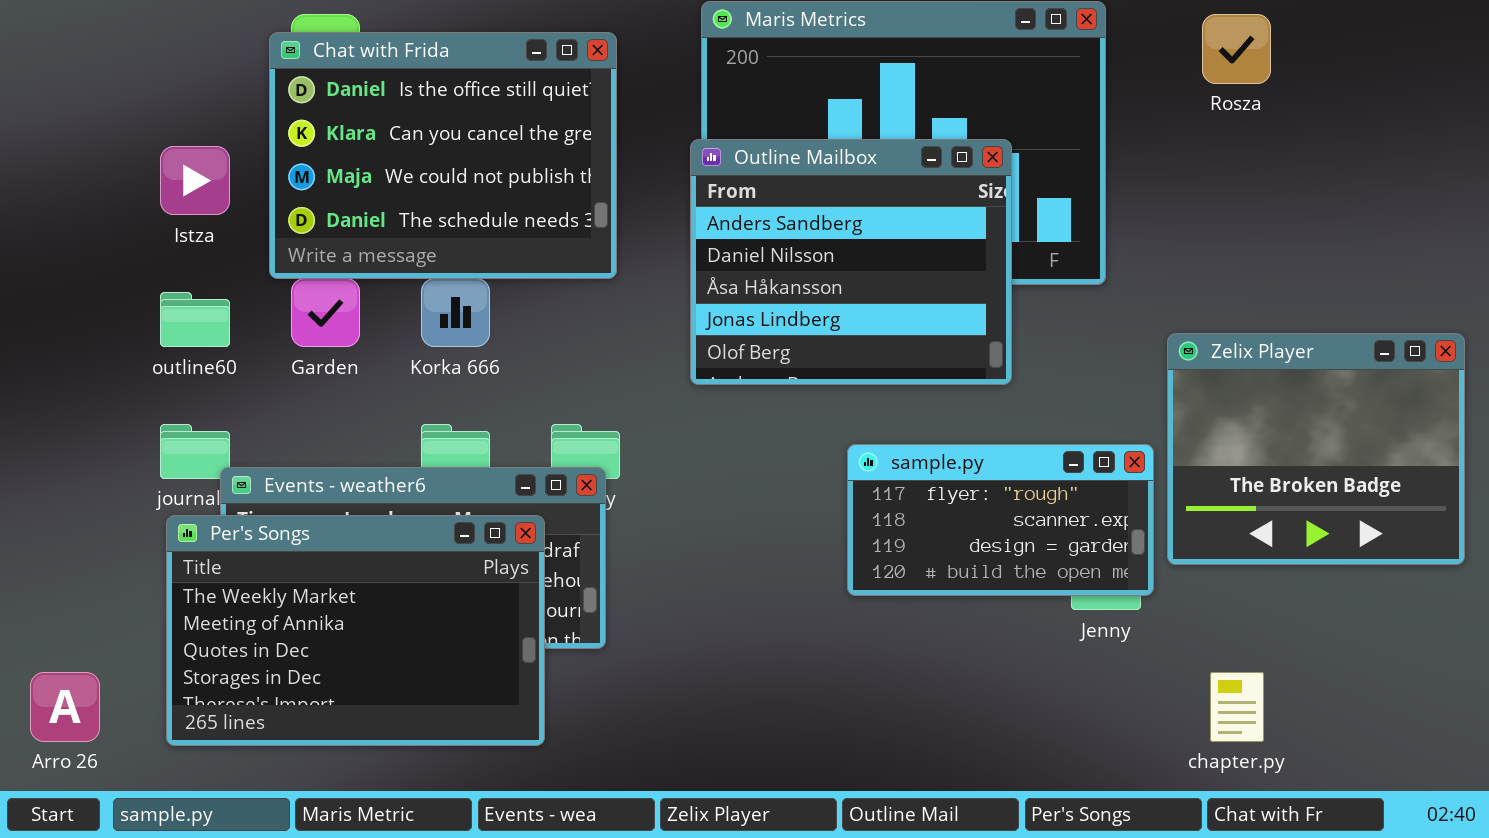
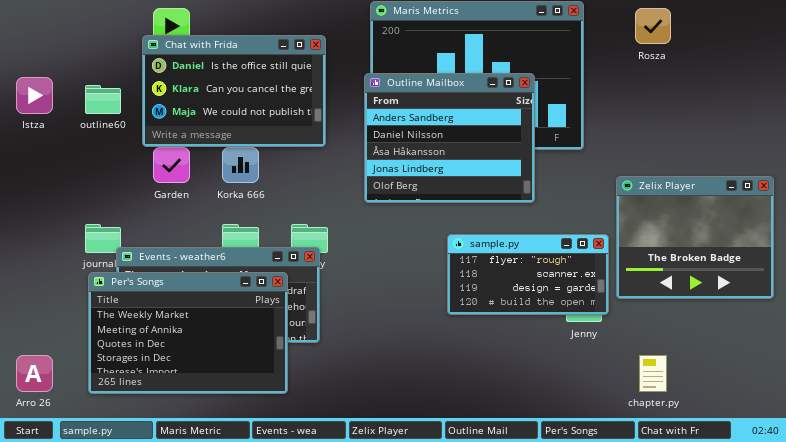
Chat with Frida: [269,32,617,279] -> [142,35,326,147], resized
Istza: [160,146,230,215] -> [16,77,53,114], moved
outline60: [160,292,230,347] -> [85,85,121,114], moved

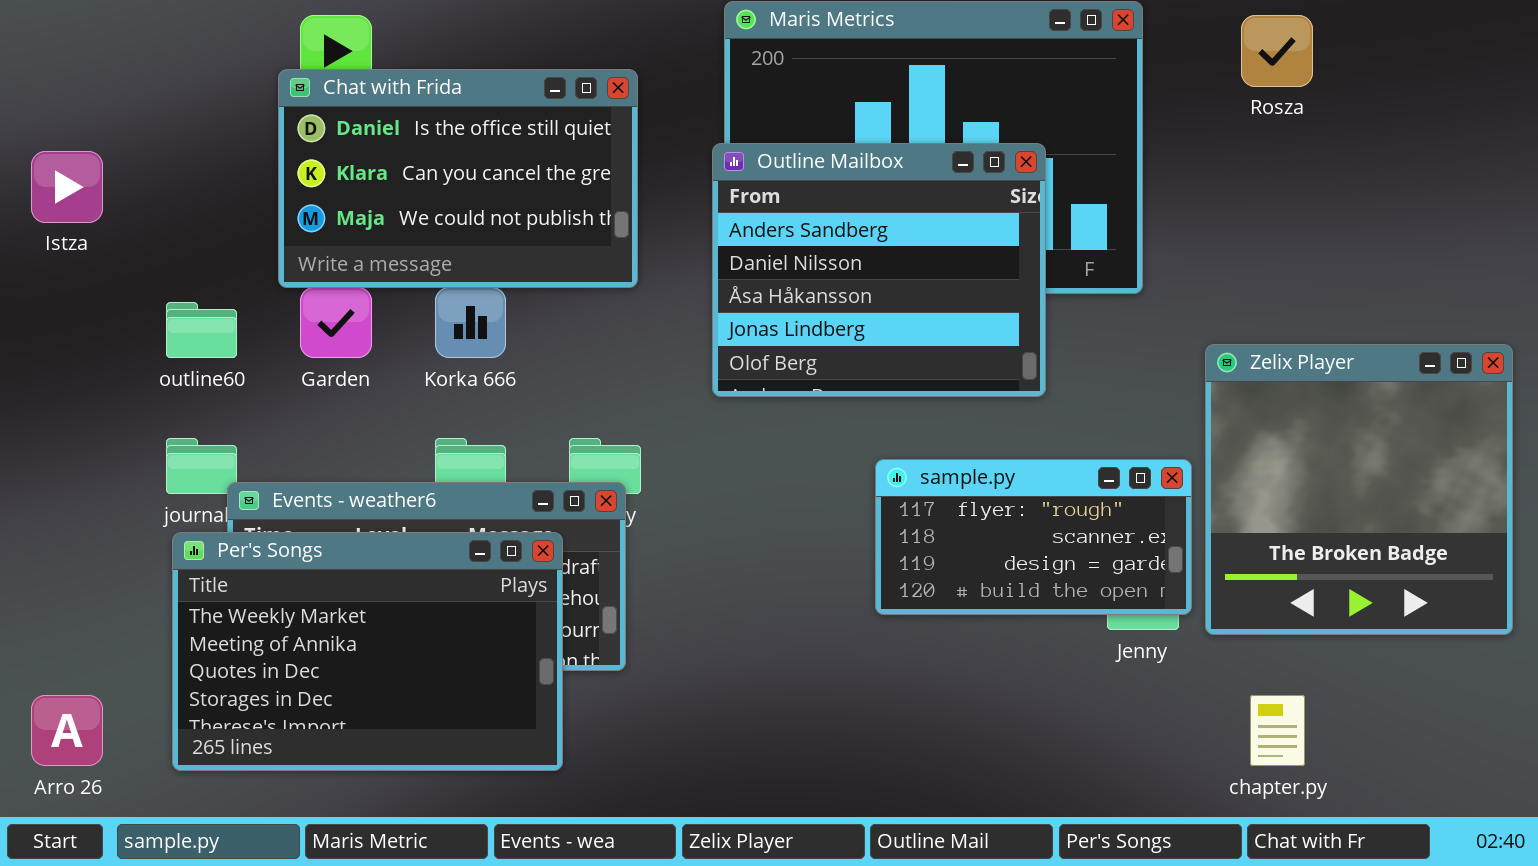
outline60: [85,85,121,114] -> [166,302,237,358], moved
Zelix Player: [616,176,774,299] -> [1205,344,1513,635], resized

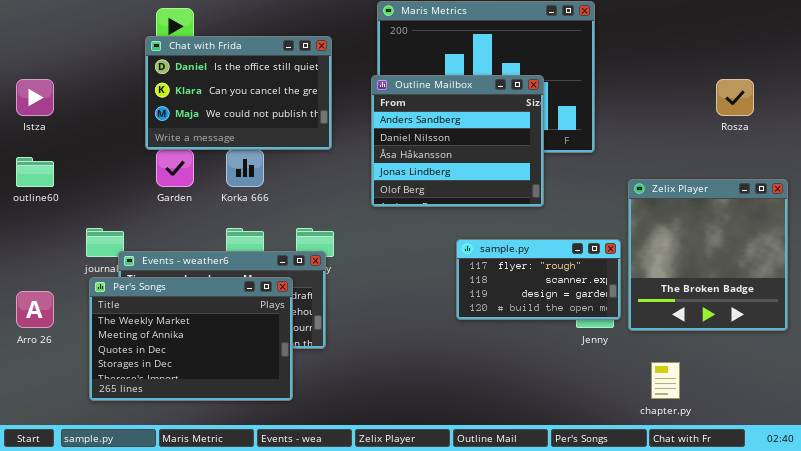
Rosza: [1241,15,1313,87] -> [716,79,754,116], moved
outline60: [166,302,237,358] -> [16,157,54,187], moved
Arro 26: [31,695,103,766] -> [16,291,54,328], moved

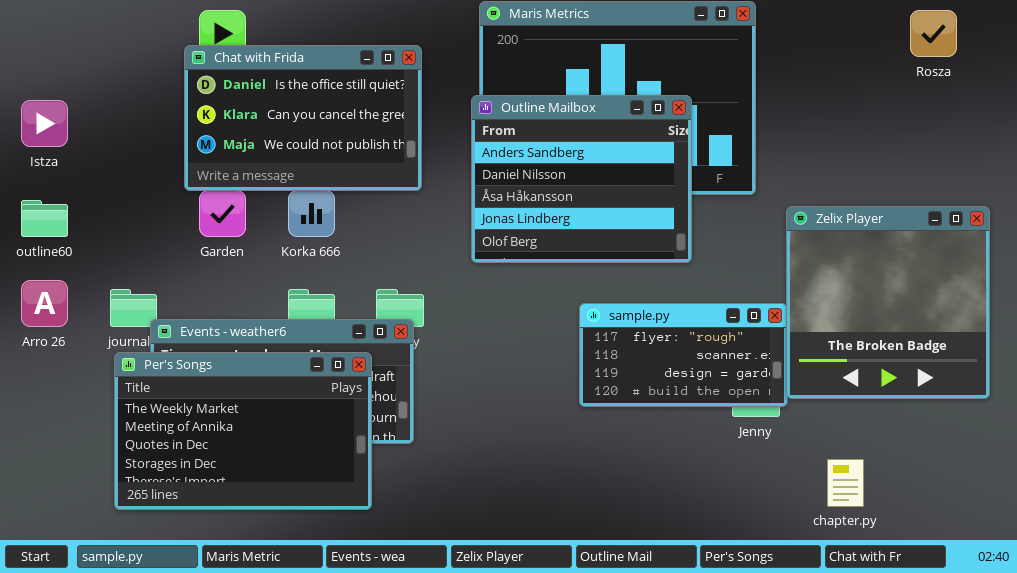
Rosza: [716,79,754,116] -> [910,10,957,57], moved
Zelix Player: [628,179,788,331] -> [786,206,990,399], moved
Arro 26: [16,291,54,328] -> [21,280,68,327], moved

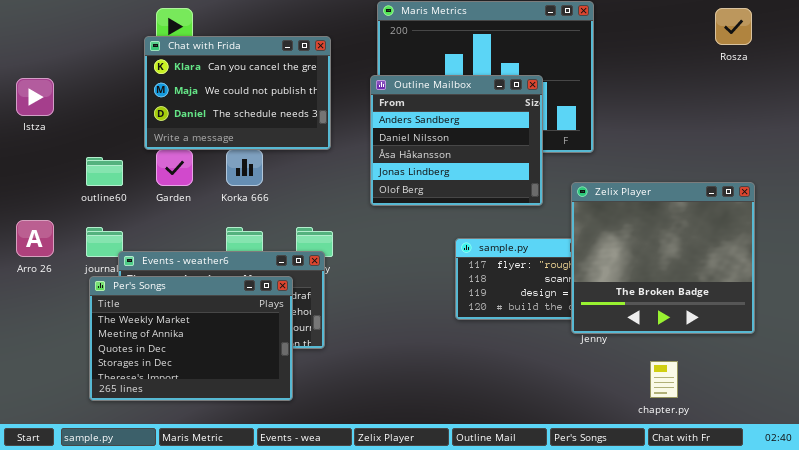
Chat with Frida: [184,45,422,191] -> [144,36,331,150], scrolled down 1 row
outline60: [21,200,68,237] -> [86,157,123,186], moved
Zelix Player: [786,206,990,399] -> [571,182,755,334], moved, resized

